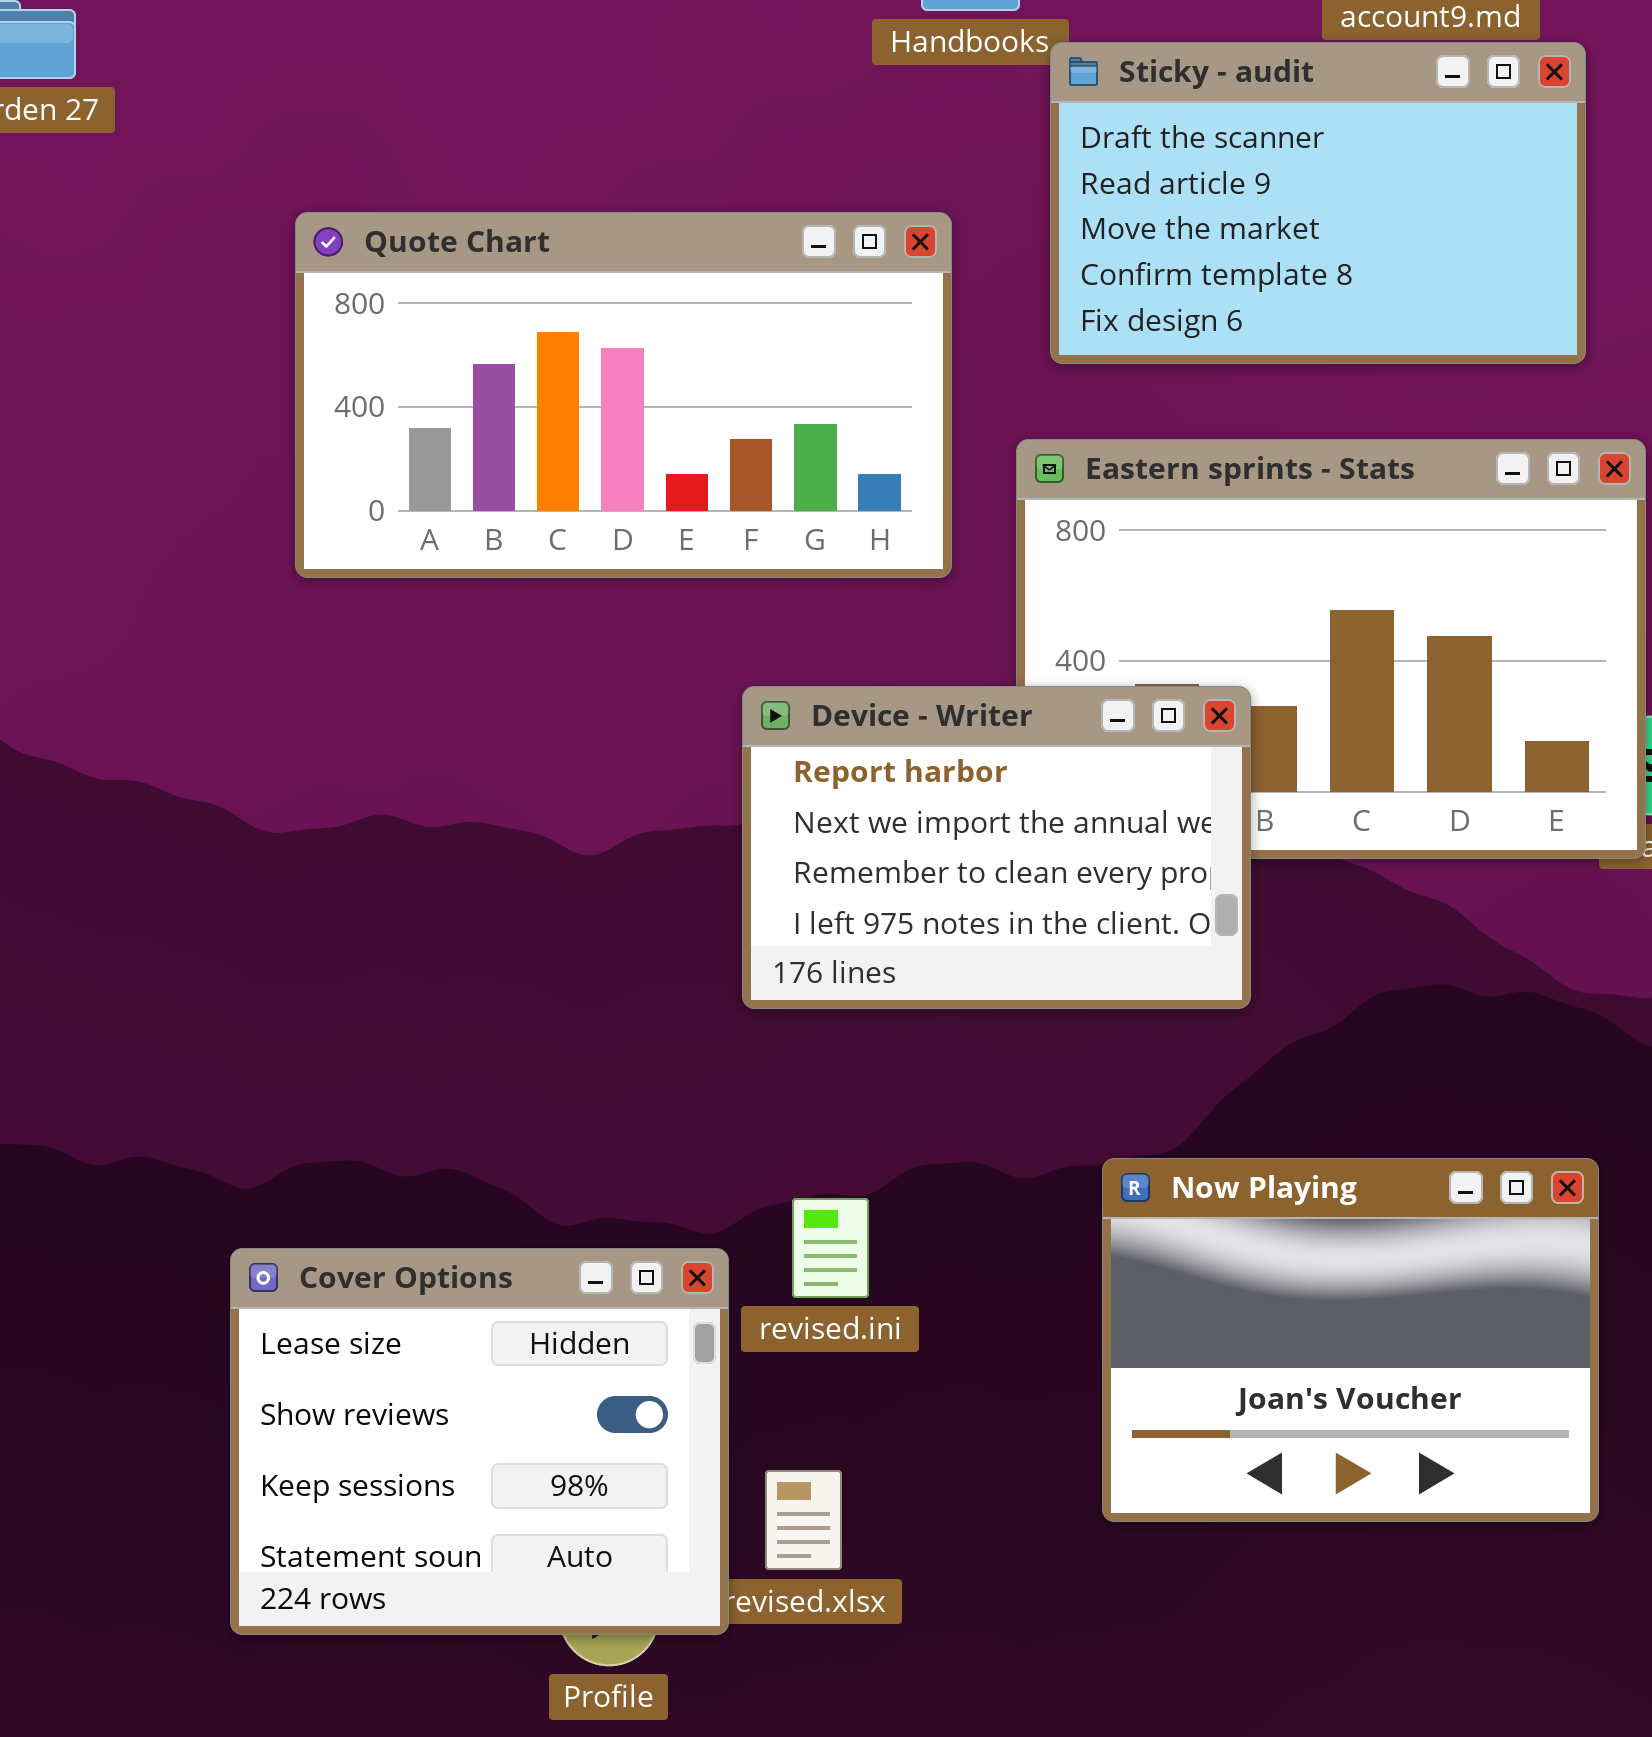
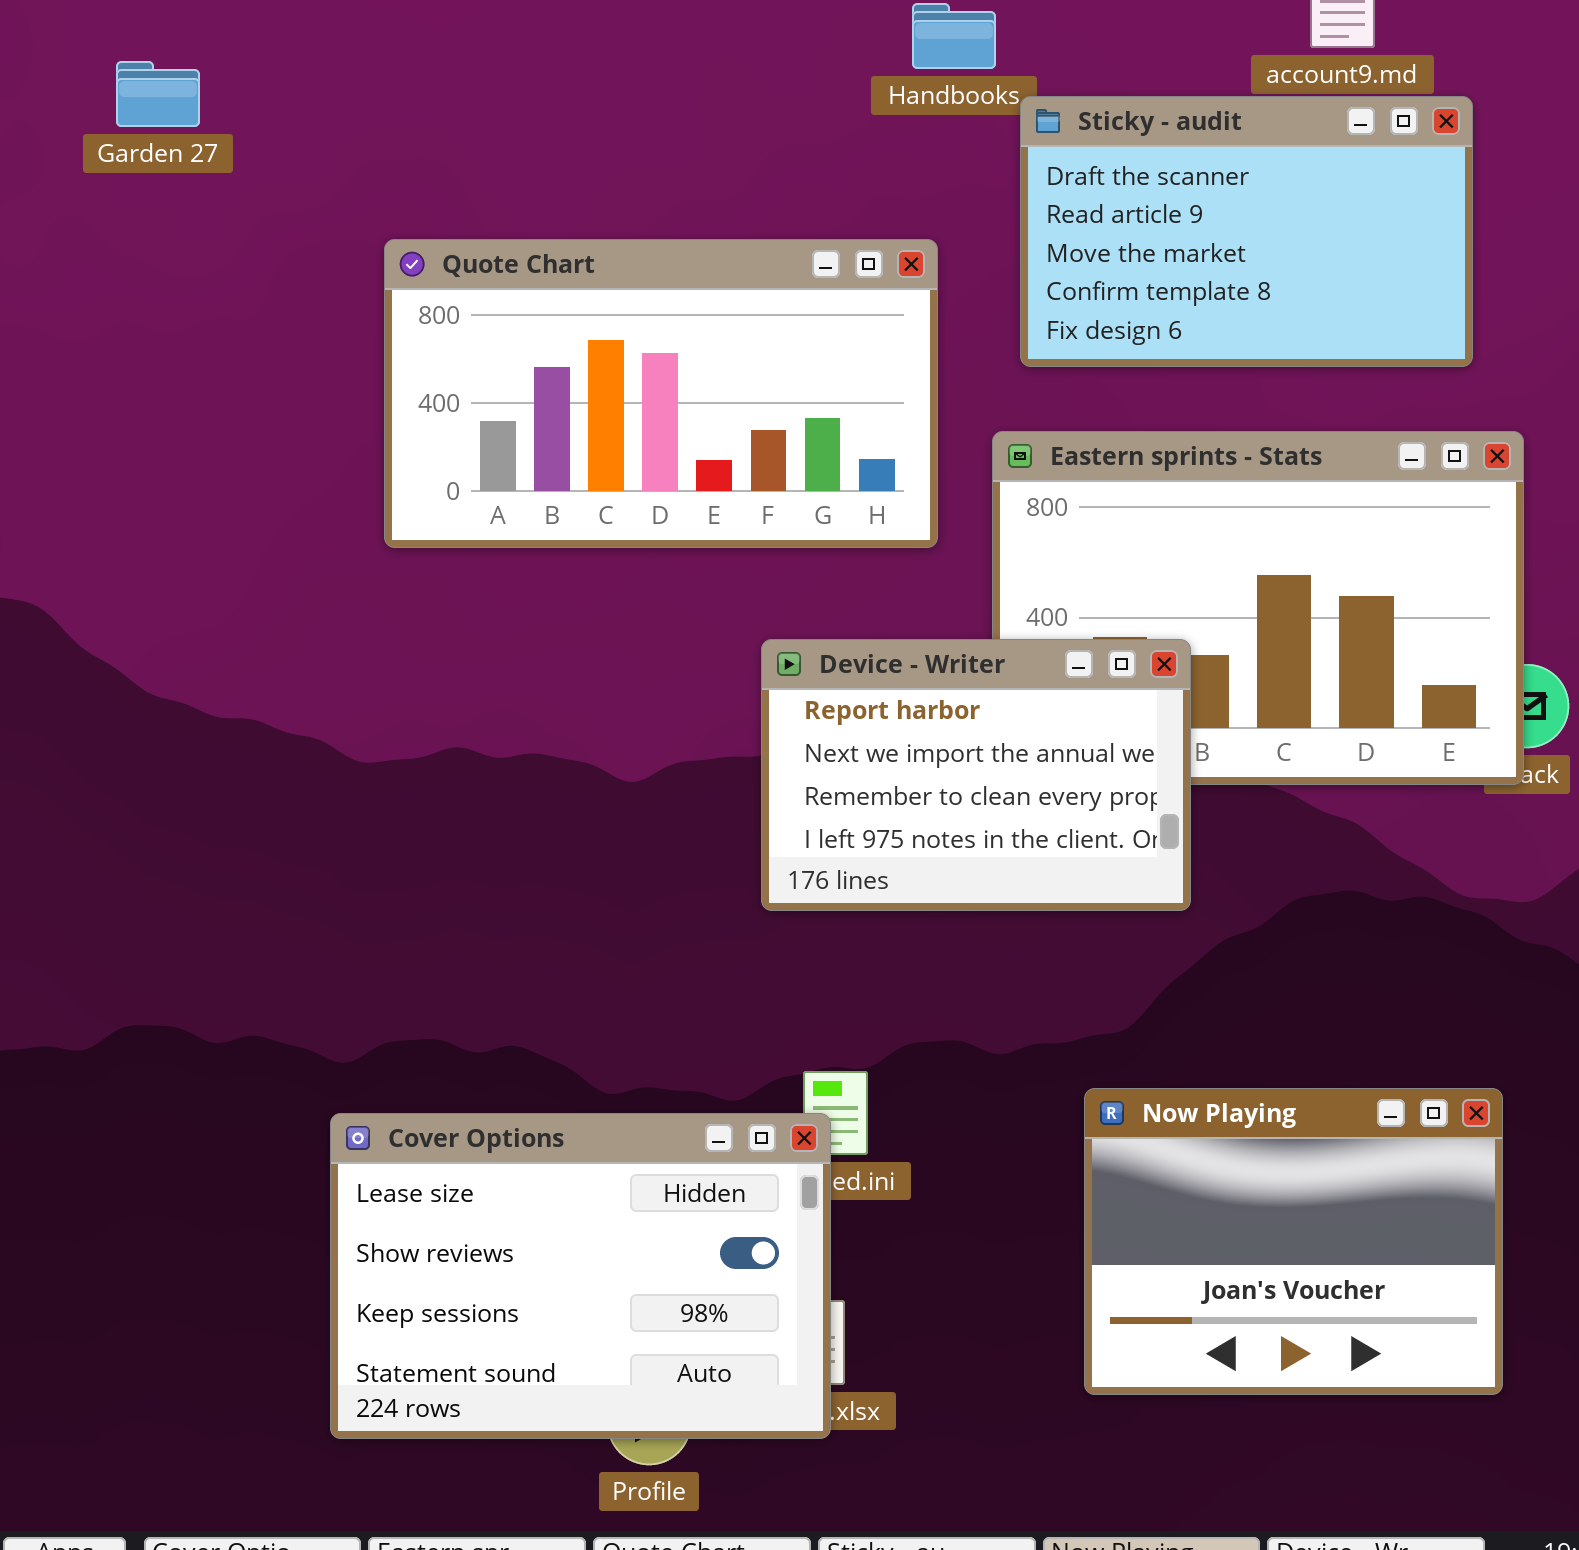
Now Playing: [1102,1158,1599,1522] -> [1084,1088,1503,1395], moved
Cover Options: [230,1248,729,1635] -> [330,1113,831,1439], resized

